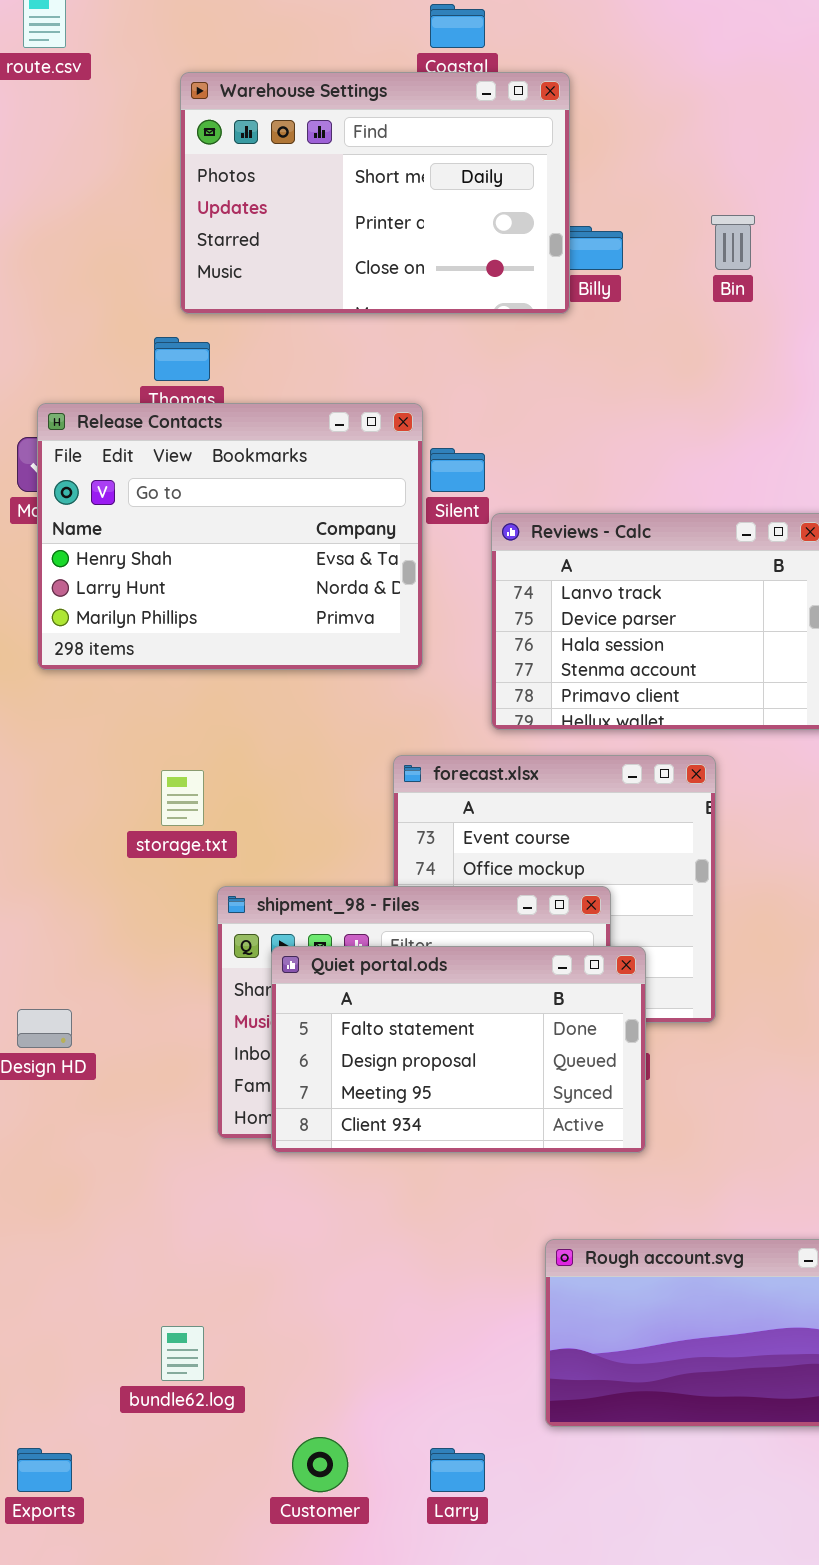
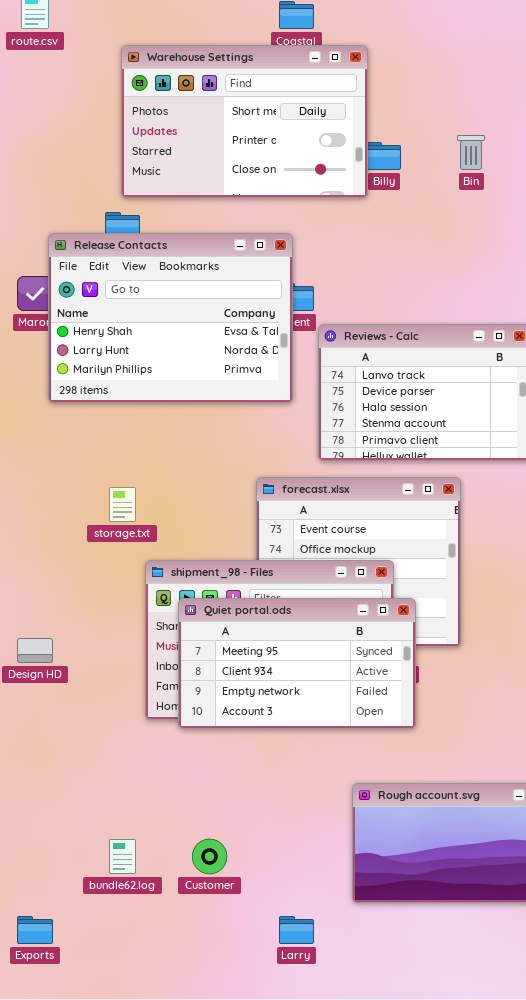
Release Contacts: [37,403,423,670] -> [48,233,293,403], moved
Quiet portal.ods: [271,946,646,1153] -> [178,598,416,729], scrolled down 2 rows
Customer: [292,1437,348,1492] -> [192,839,227,874], moved

